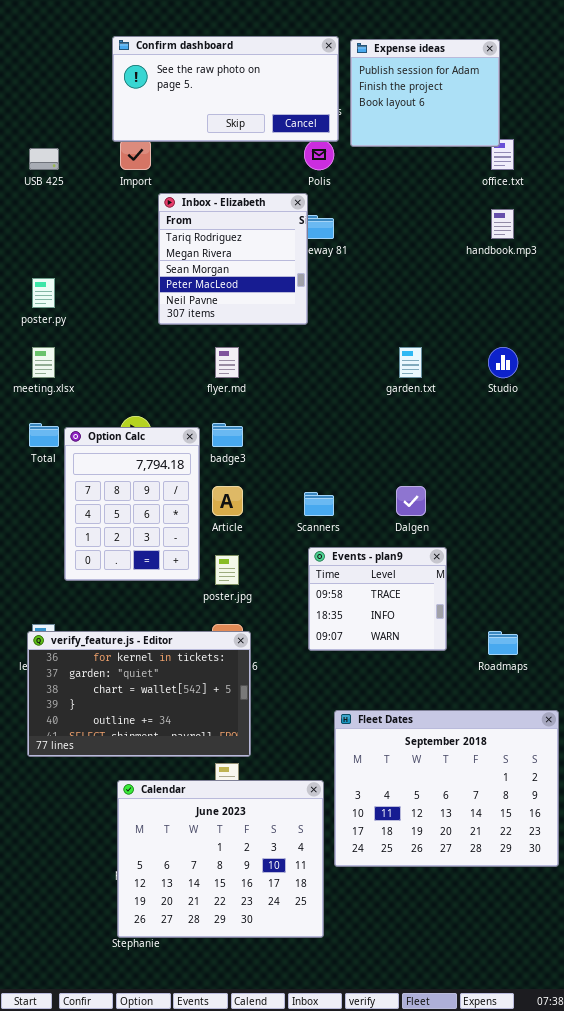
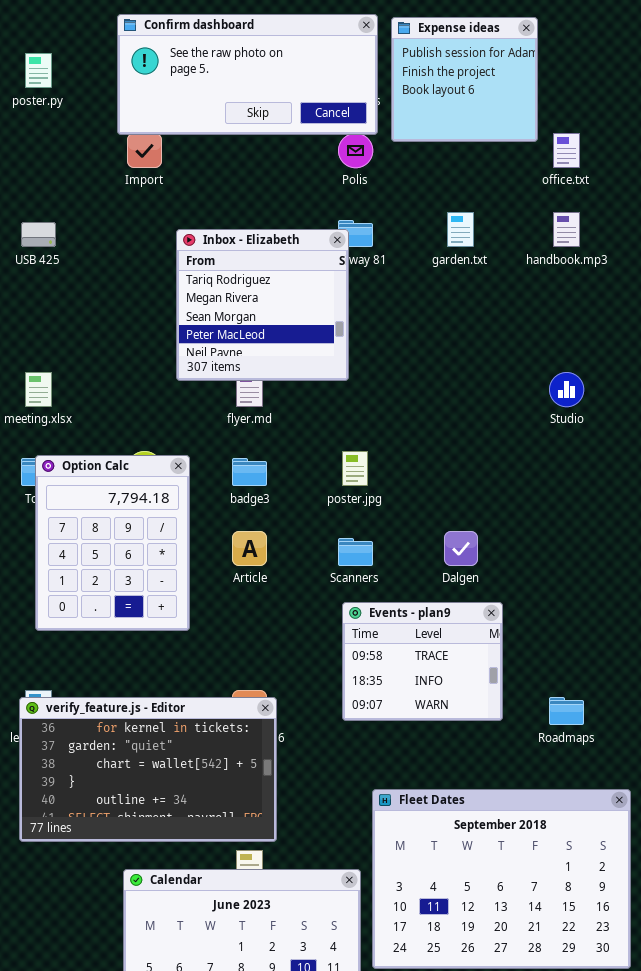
Expense ideas: [350,39,500,147] -> [391,17,538,142], resized
USB 425: [29,148,59,170] -> [21,222,56,247], moved
Inbox - Elizabeth: [158,193,308,325] -> [176,229,349,381], moved
poster.py: [32,278,55,308] -> [25,53,52,88], moved
garden.txt: [399,347,422,378] -> [447,212,474,247], moved
Option Calc: [64,427,200,581] -> [35,455,190,631], moved
poster.jpg: [215,555,239,585] -> [342,451,368,486], moved

